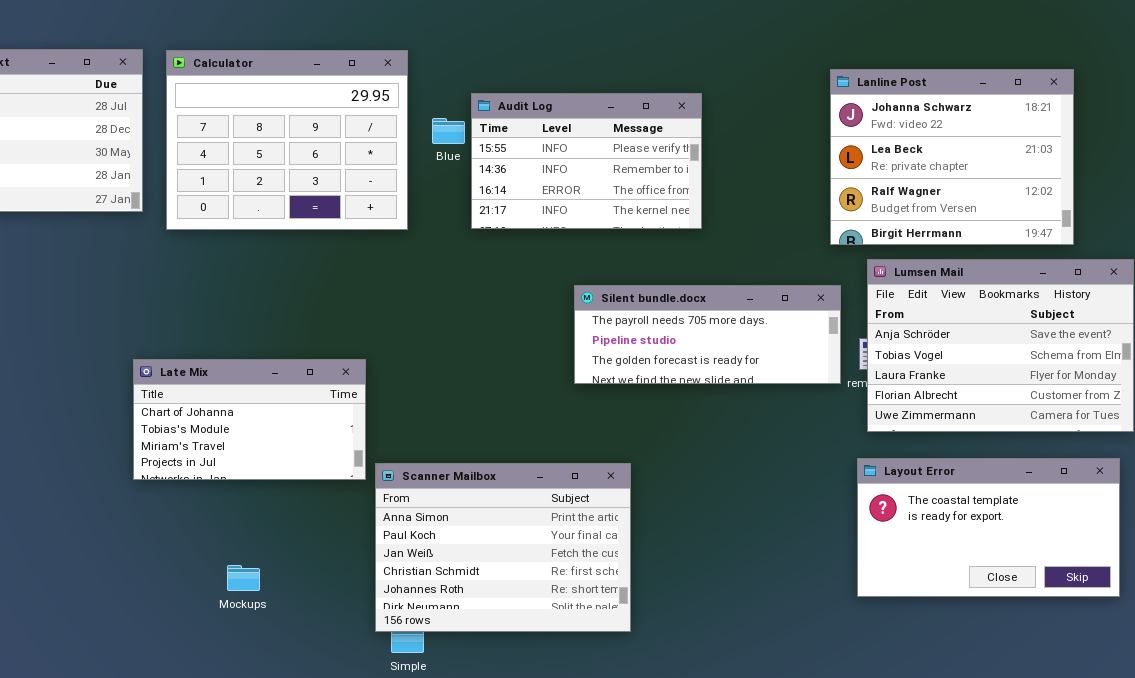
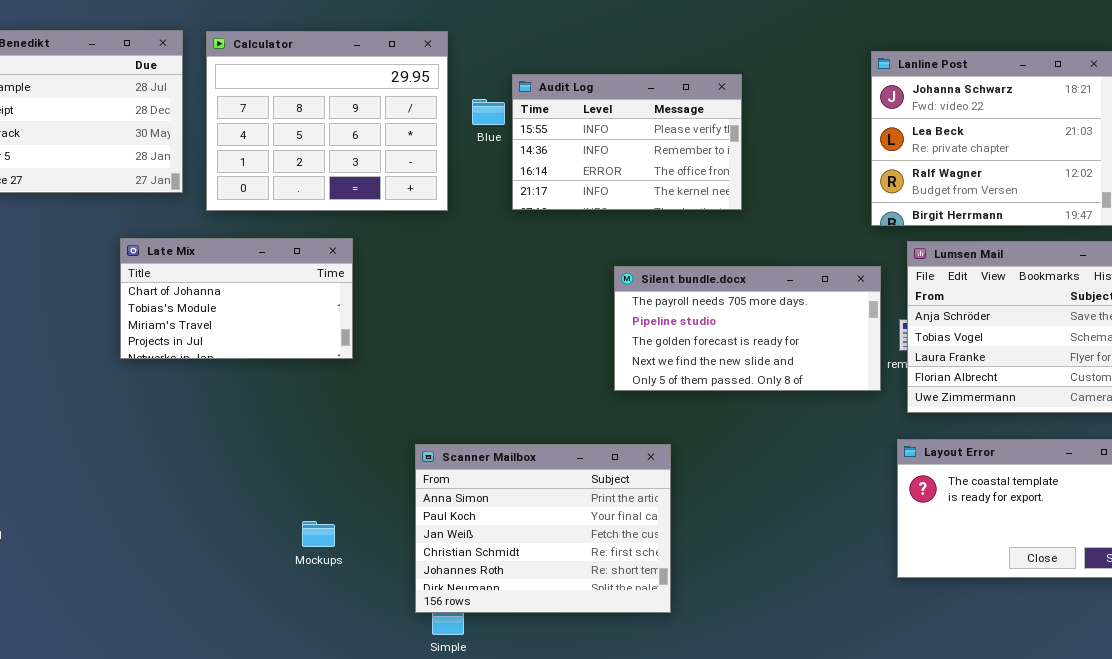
Silent bundle.docx: [574,285,841,384] -> [614,266,881,391], resized
Late Mix: [133,359,366,480] -> [120,238,353,359], moved
Mockups: [227,565,260,591] -> [302,521,335,547], moved

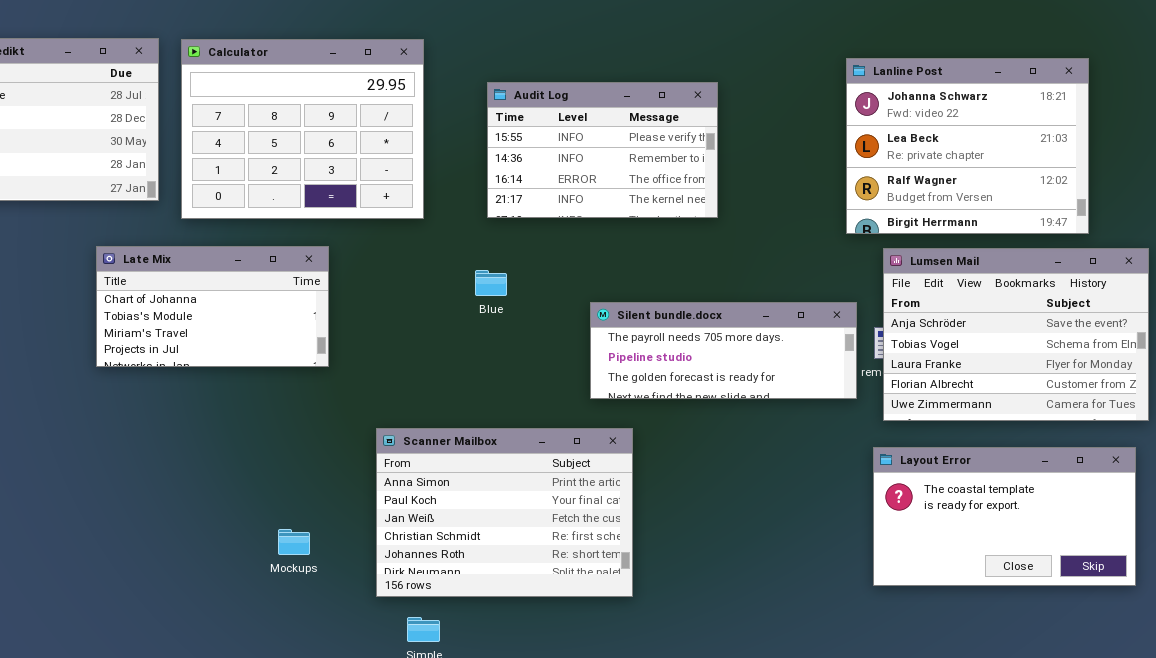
Blue: [472,99,505,125] -> [475,270,507,296], moved
Silent bundle.docx: [614,266,881,391] -> [590,302,857,399], resized
Scanner Mailbox: [415,444,671,613] -> [376,428,633,597], moved

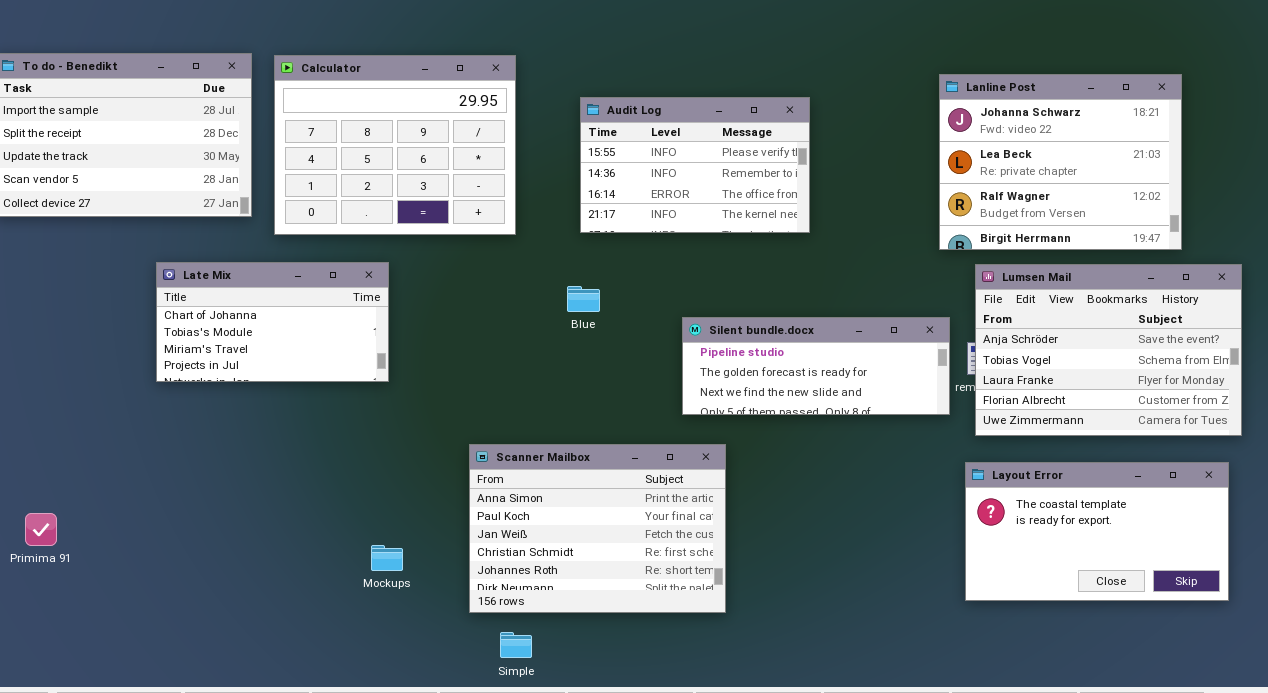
Late Mix: [96,246,329,367] -> [156,262,389,382], moved
Silent bundle.docx: [590,302,857,399] -> [682,317,950,415], scrolled down 1 row

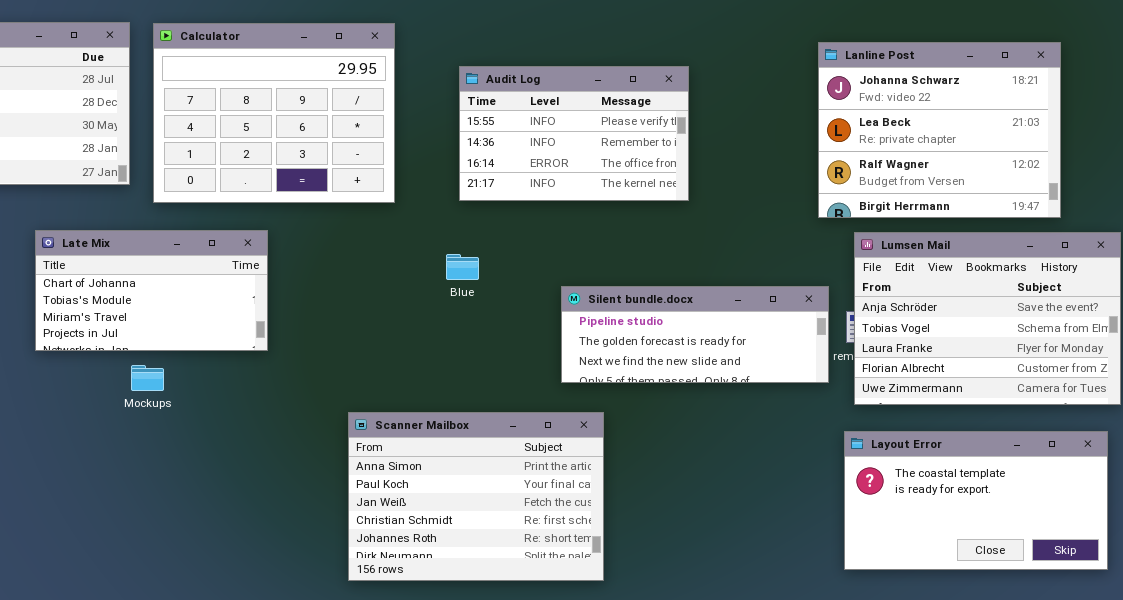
Mockups: [371,545,403,571] -> [131,365,164,391], moved

